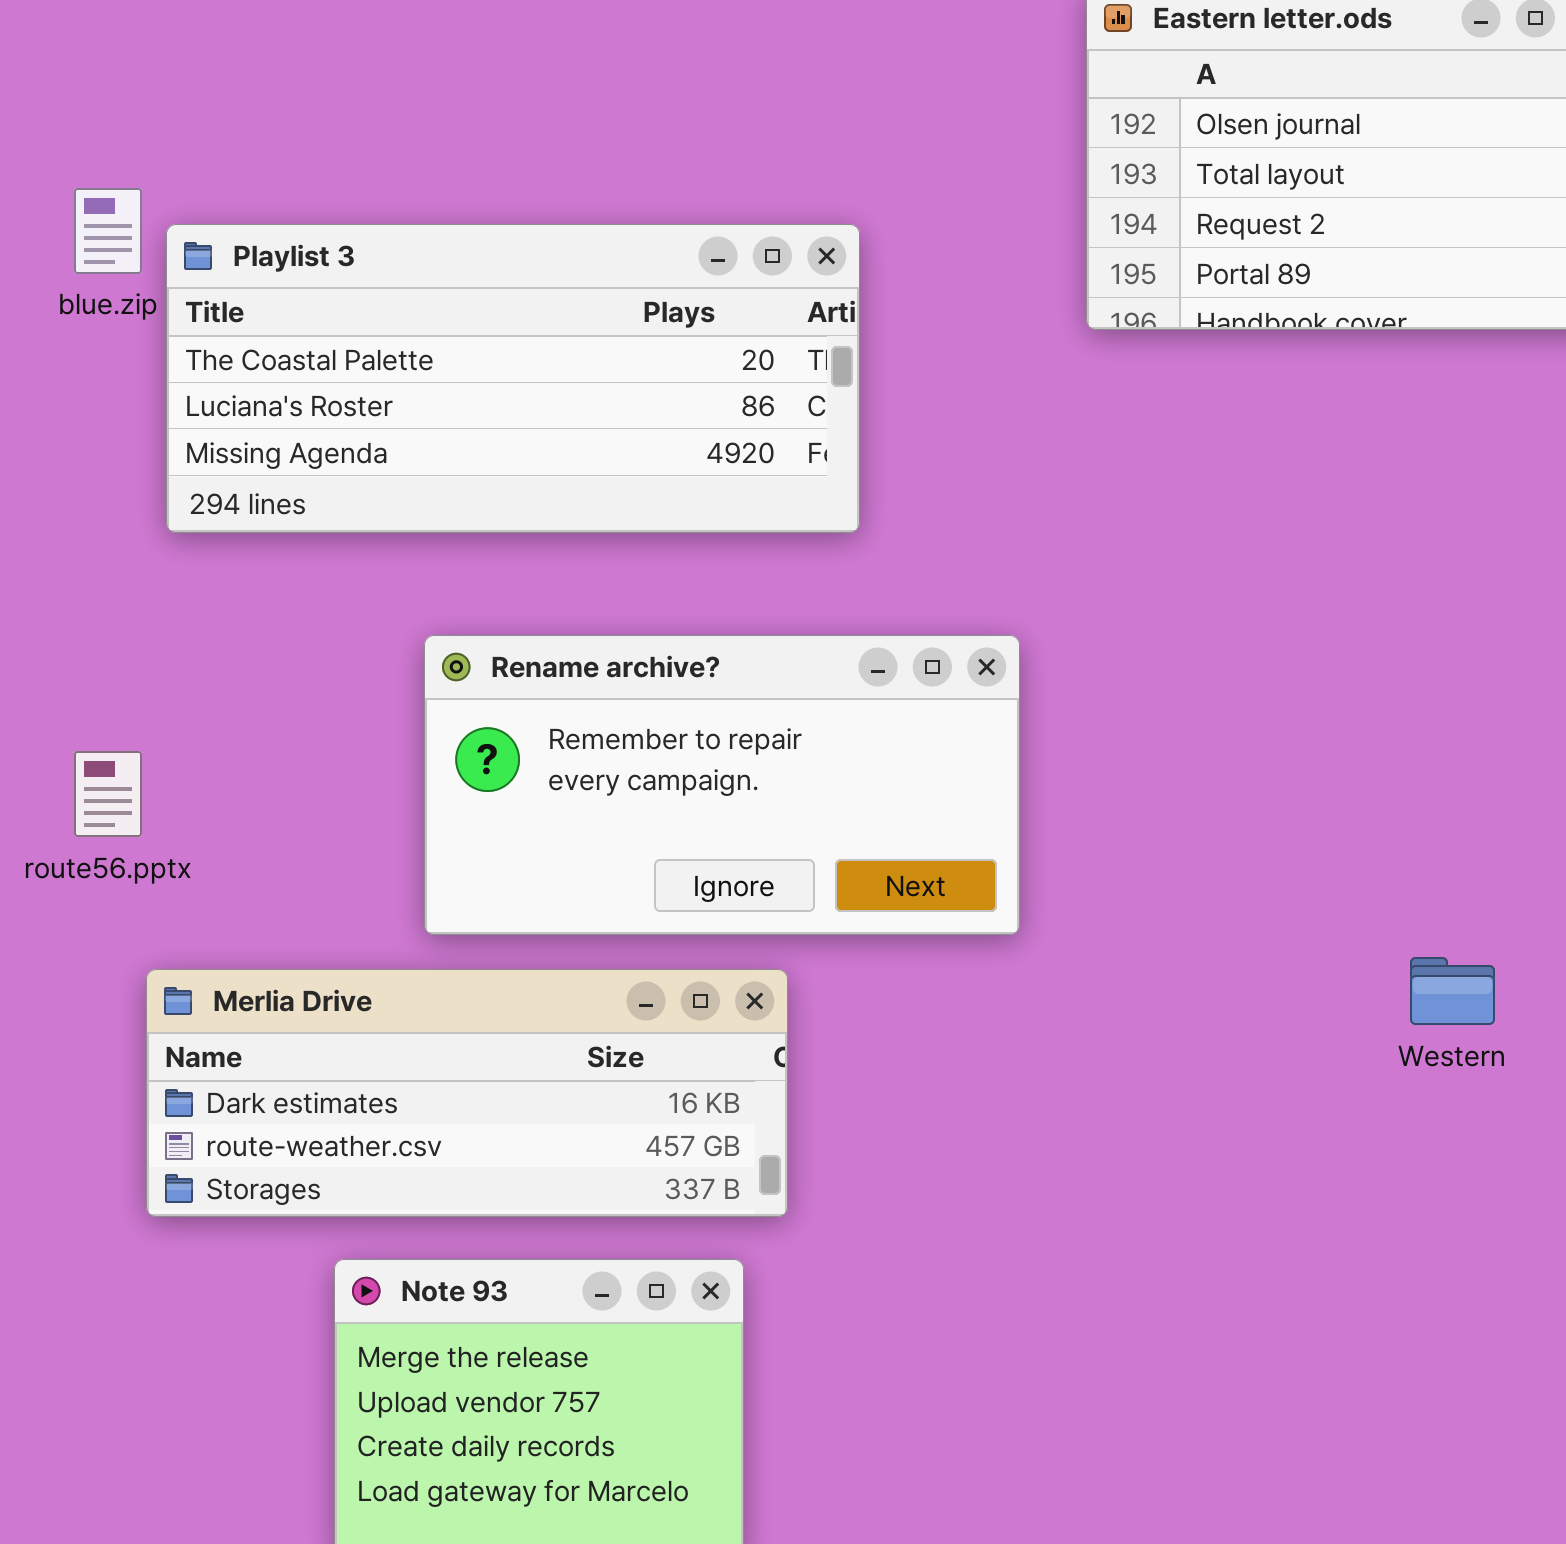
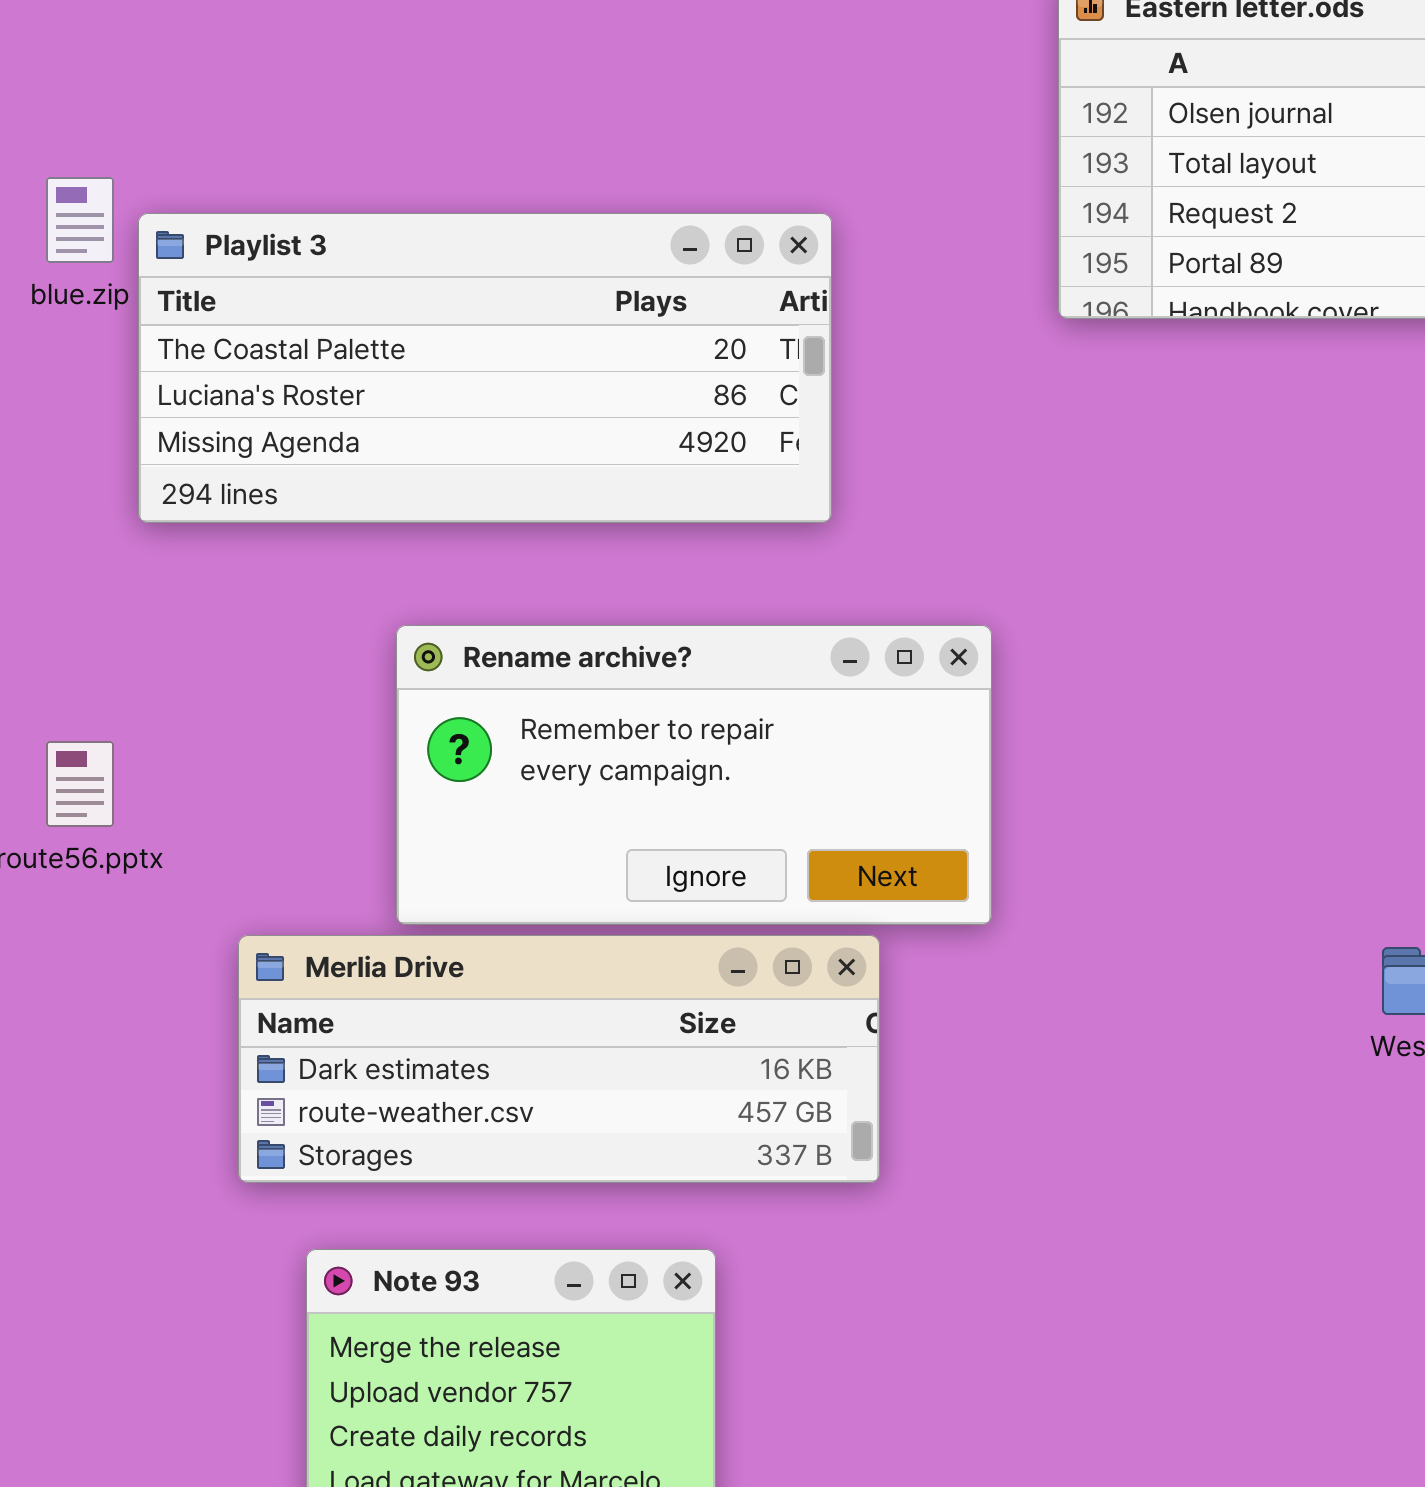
Merlia Drive: [146,969,788,1217] -> [238,935,880,1183], moved

